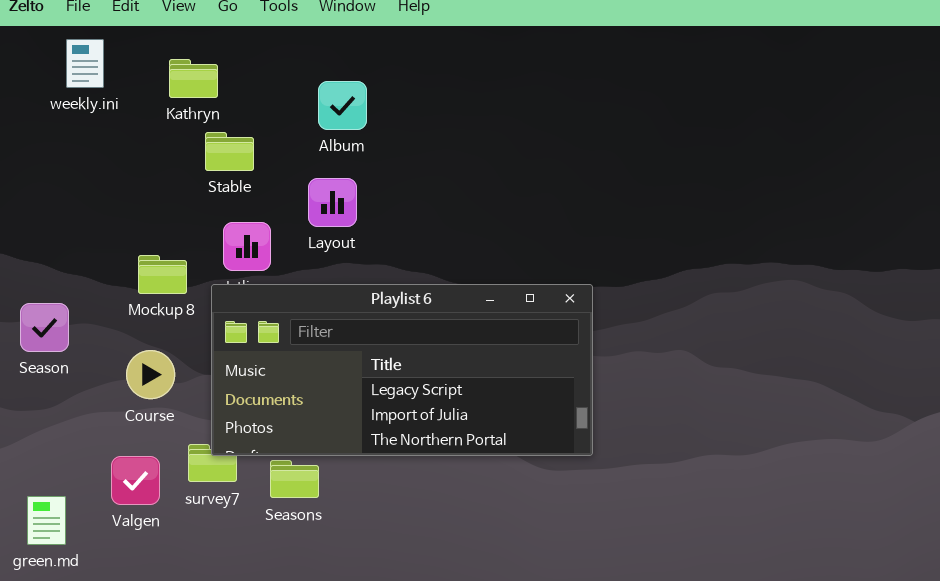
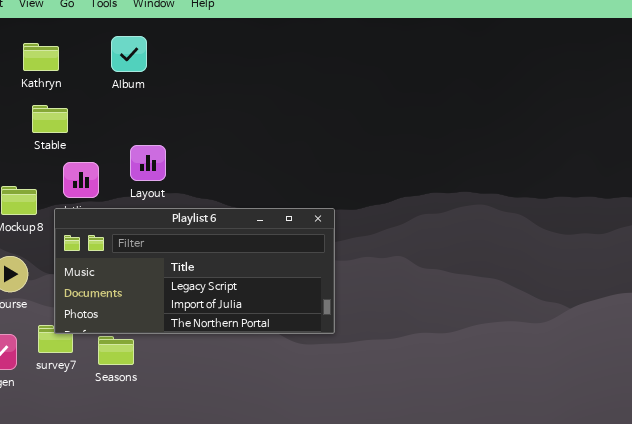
Album: [318,81,367,130] -> [111,36,147,72], moved
Stable: [205,132,254,171] -> [32,105,68,133], moved
Layout: [308,178,357,227] -> [130,145,166,181], moved

